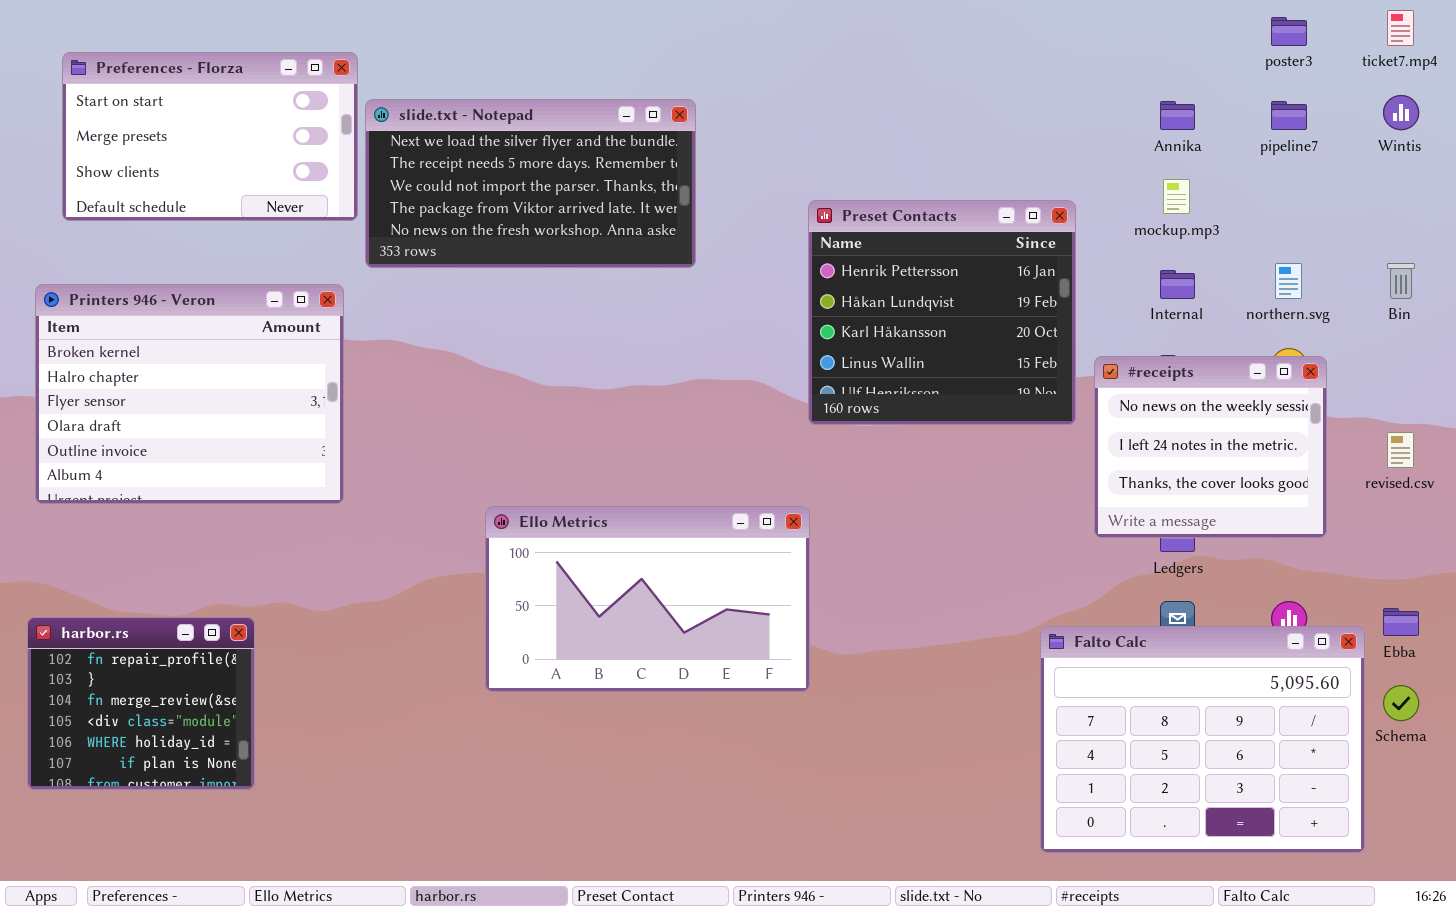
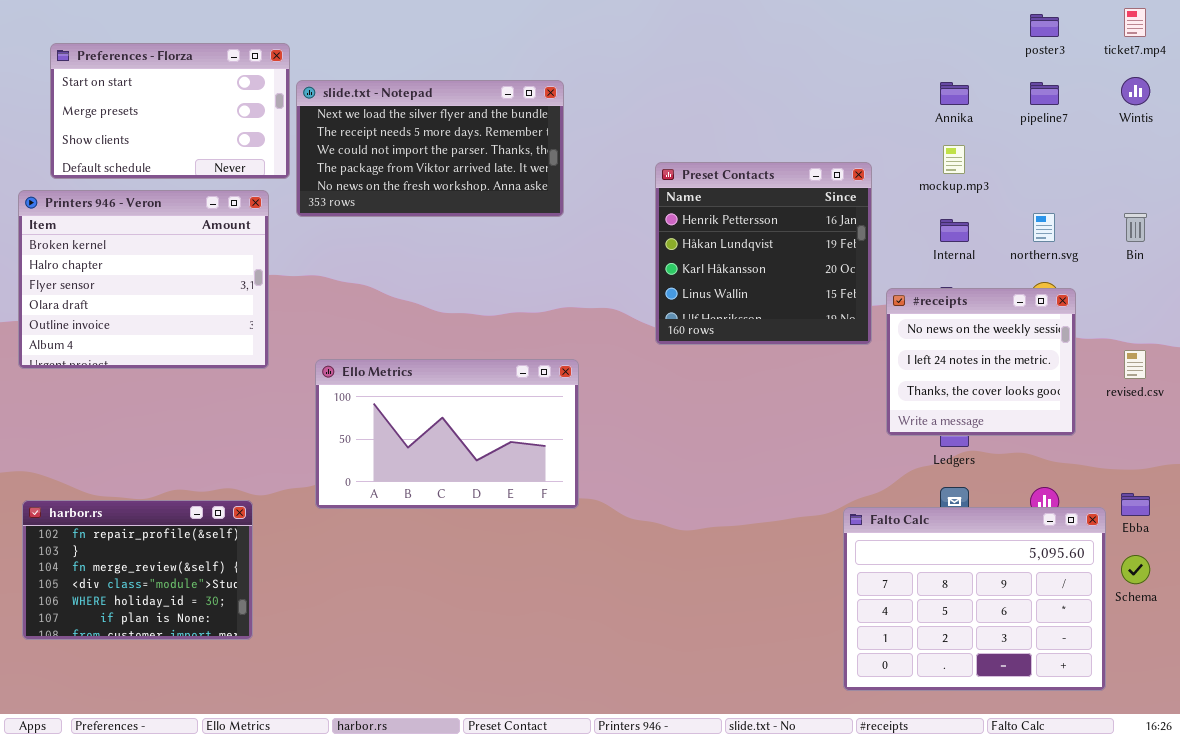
Printers 946 - Veron: [35,284,344,504] -> [18,190,269,369], moved
Ello Metrics: [485,506,810,692] -> [315,359,579,509], moved
harbor.rs: [27,617,255,790] -> [22,500,253,640], resized

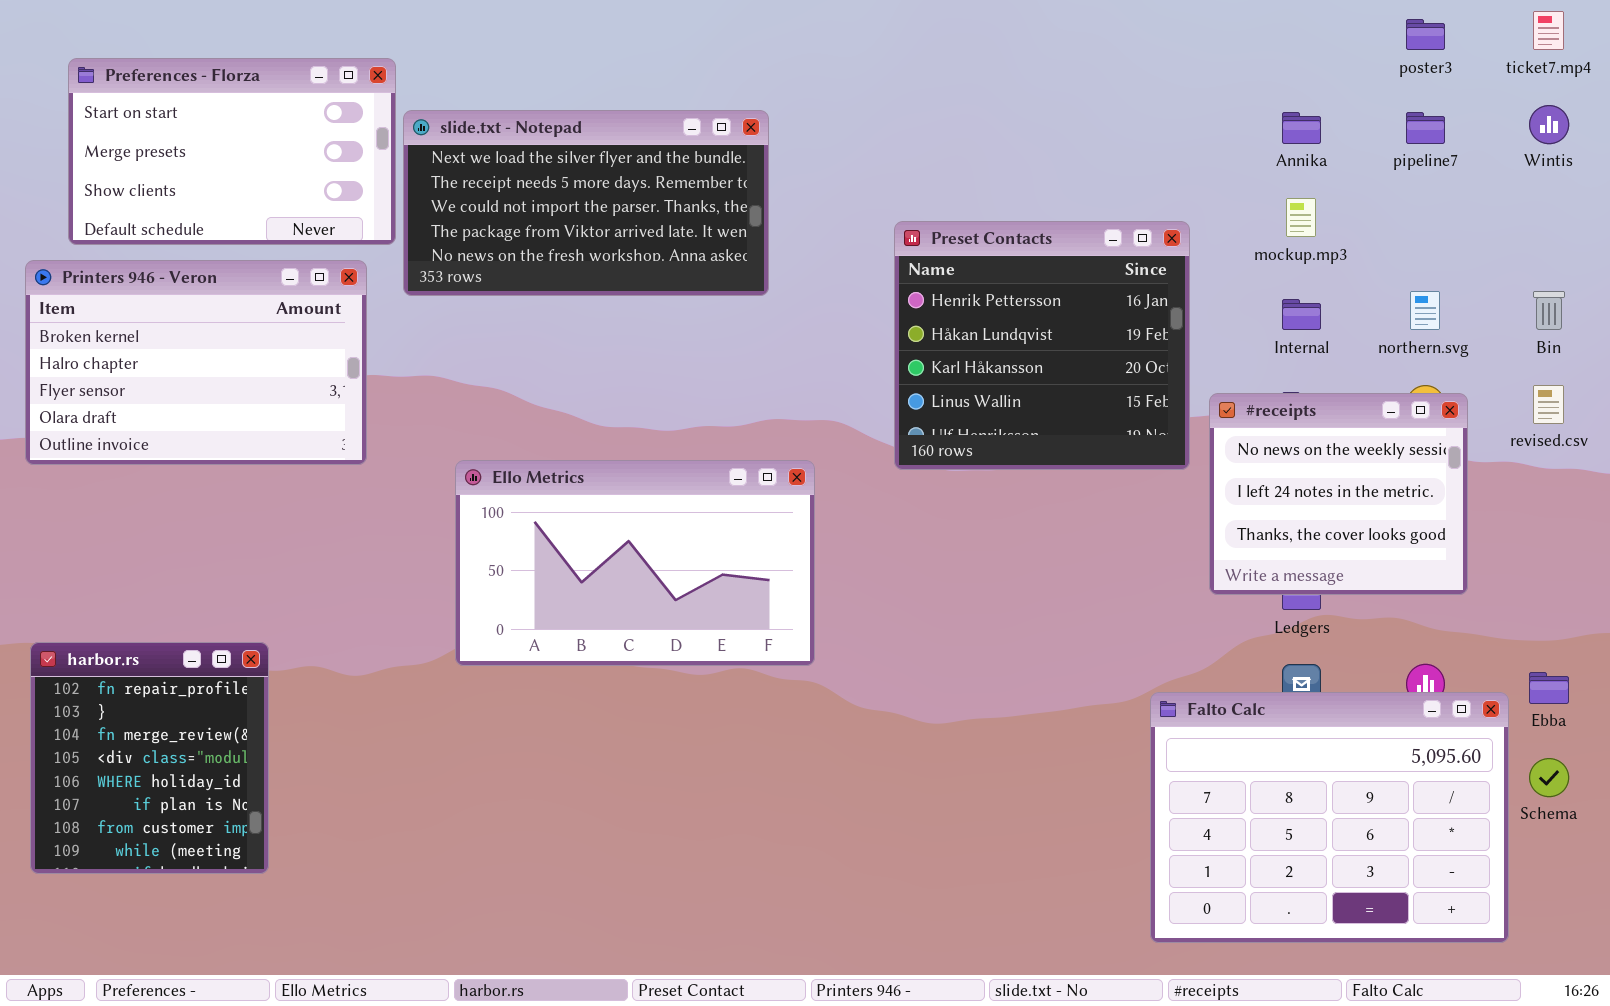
Printers 946 - Veron: [18,190,269,369] -> [25,260,367,465], resized
revised.csv: [1124,350,1146,379] -> [1533,385,1564,424], moved
Ello Metrics: [315,359,579,509] -> [455,460,815,666], moved
harbor.rs: [22,500,253,640] -> [30,642,269,874], resized

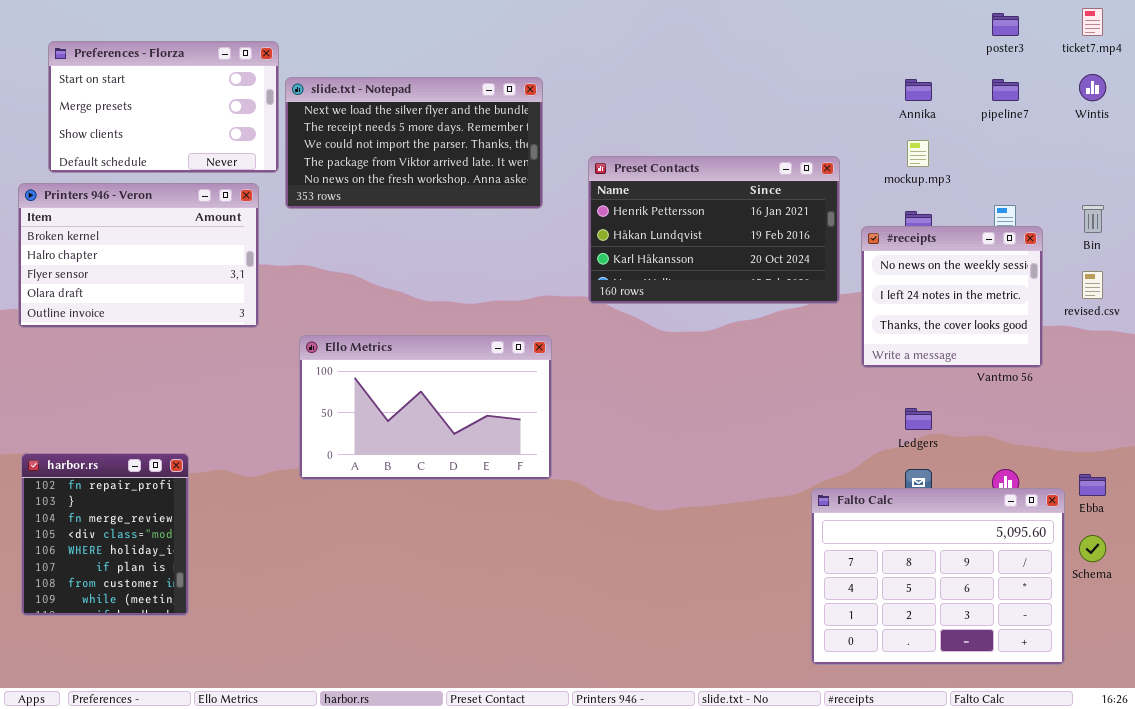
Preset Contacts: [894,221,1190,470] -> [588,156,840,304], resized
#receipts: [1209,393,1468,595] -> [861,226,1043,368], moved
Ello Metrics: [455,460,815,666] -> [299,335,552,480], moved

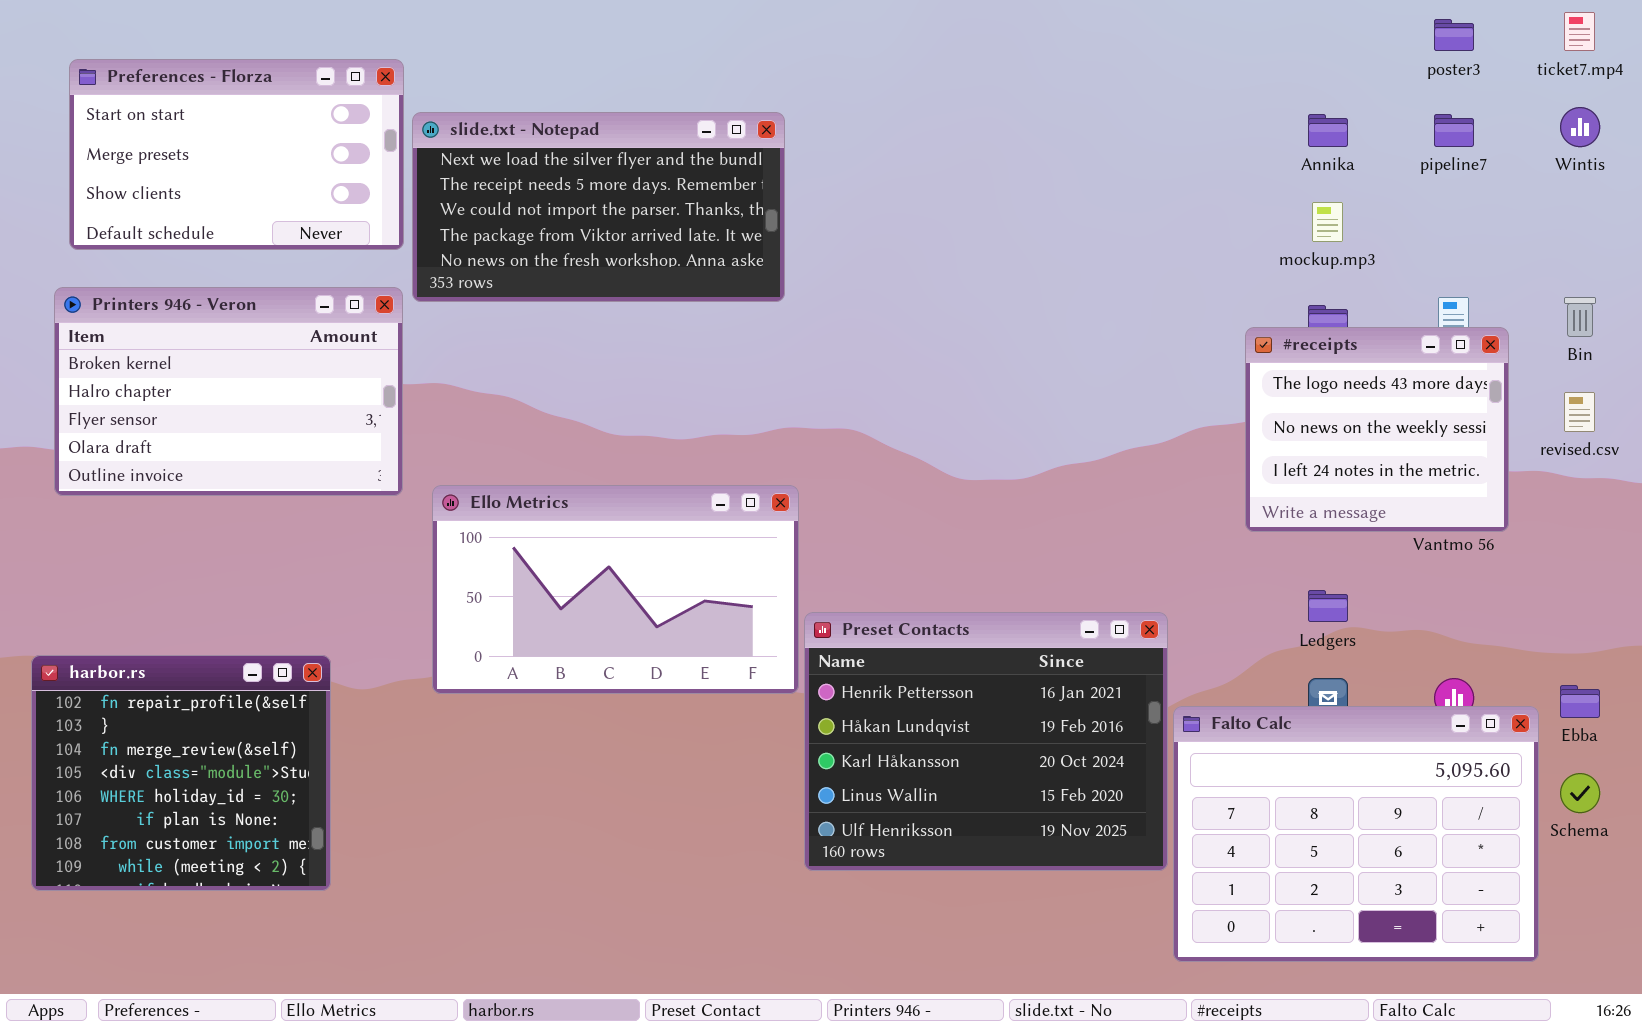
Preset Contacts: [588,156,840,304] -> [804,612,1168,871], moved, resized
Printers 946 - Veron: [18,183,259,328] -> [54,287,403,496], moved
#receipts: [861,226,1043,368] -> [1245,327,1509,532], scrolled up 1 row
harbor.rs: [21,453,189,616] -> [31,655,331,891], resized

